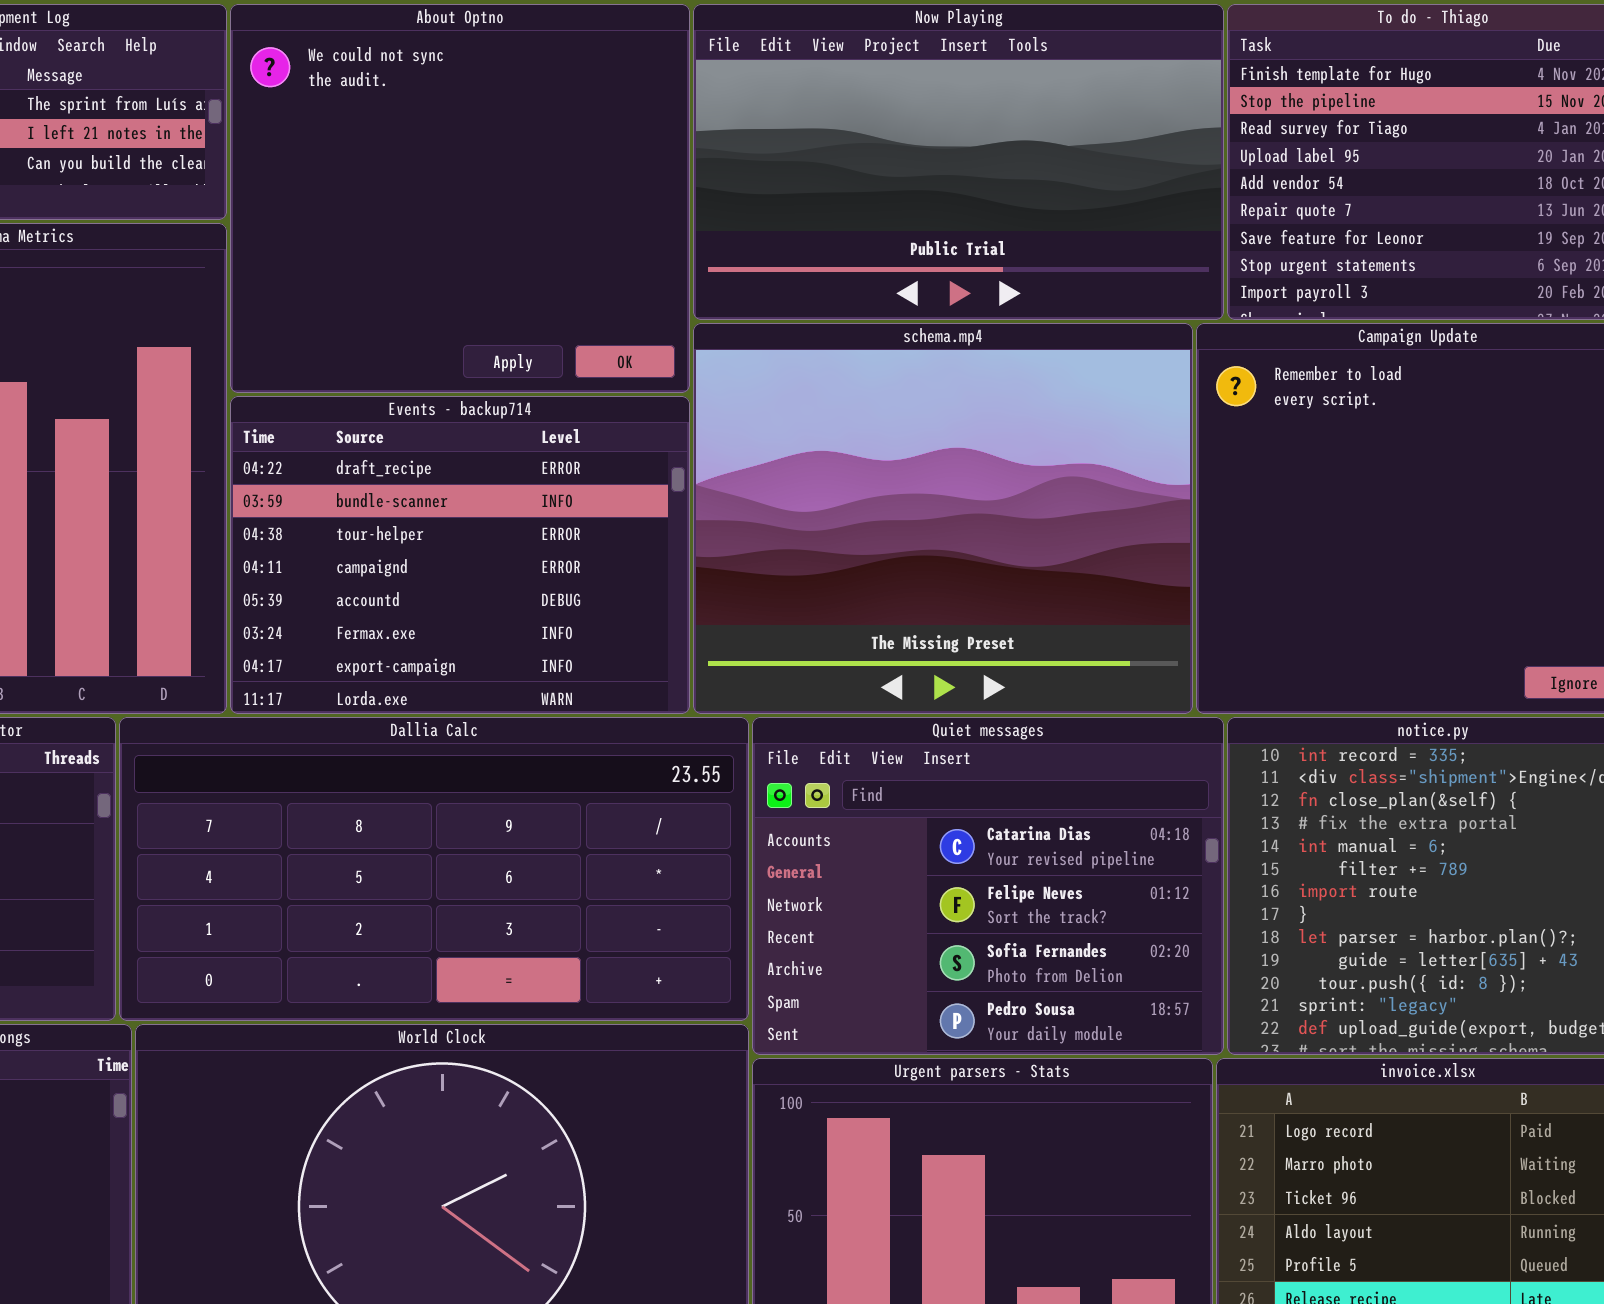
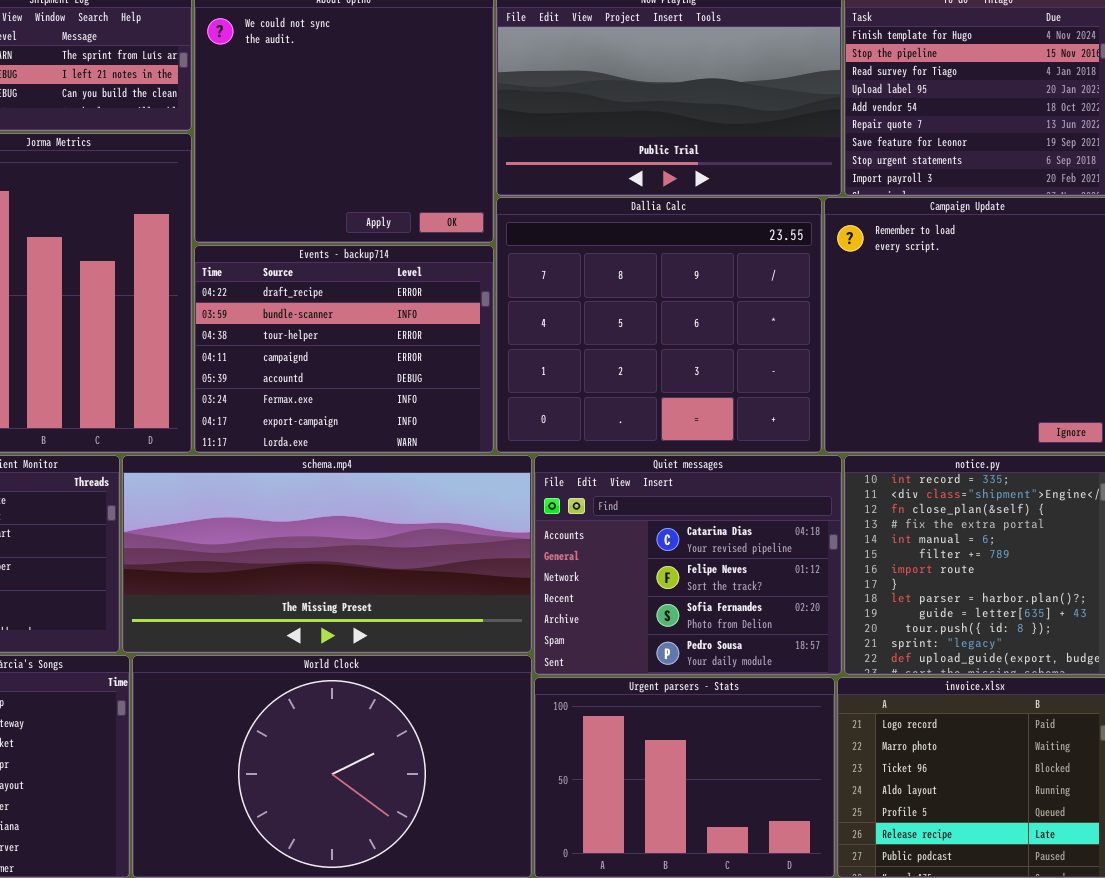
schema.mp4: [693,323,1193,714] -> [122,455,532,653], moved, resized
Dallia Calc: [119,717,749,1021] -> [496,197,822,453], moved, resized

